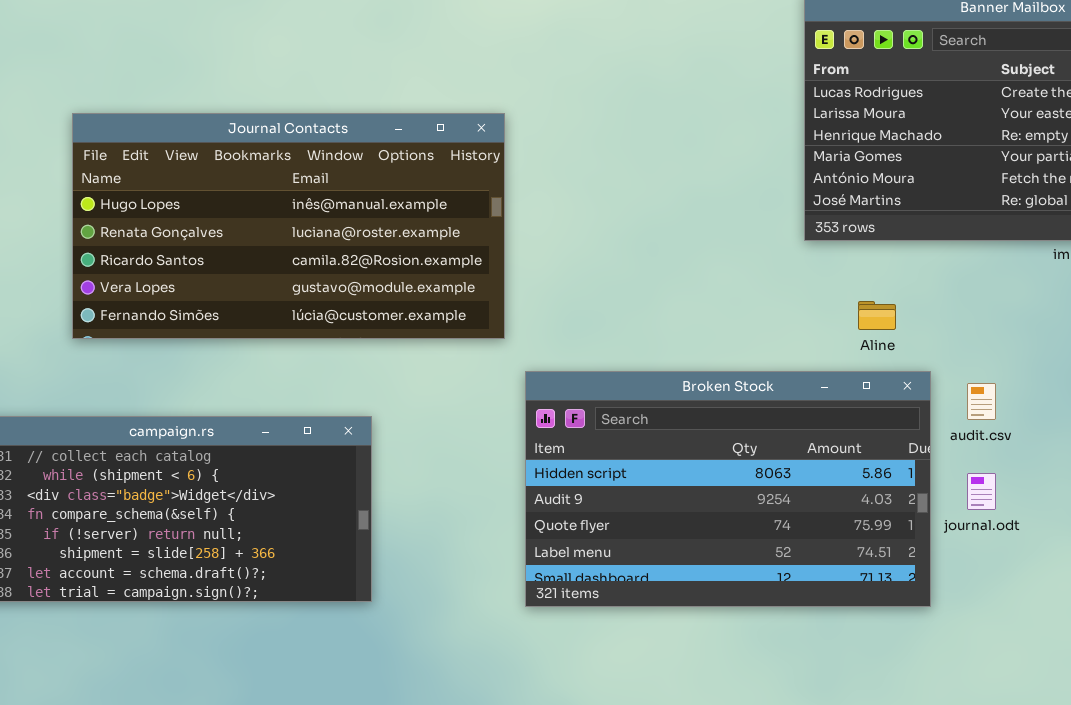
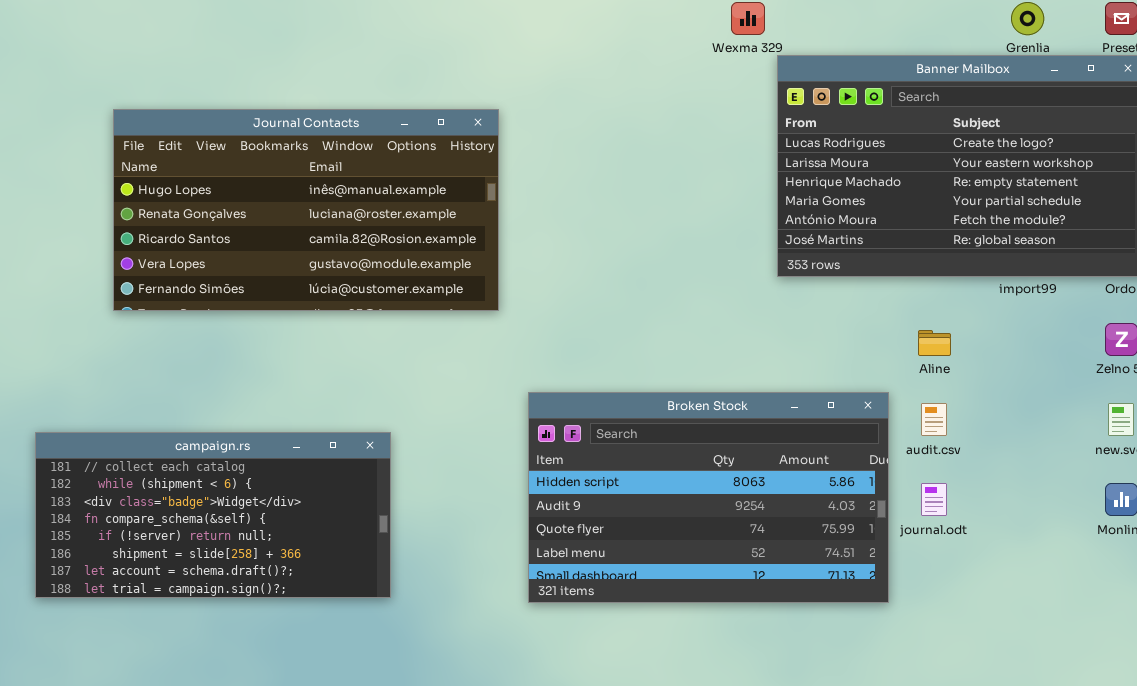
Journal Contacts: [72,113,505,339] -> [113,109,499,311], moved
Aline: [858,301,896,330] -> [918,330,951,356], moved

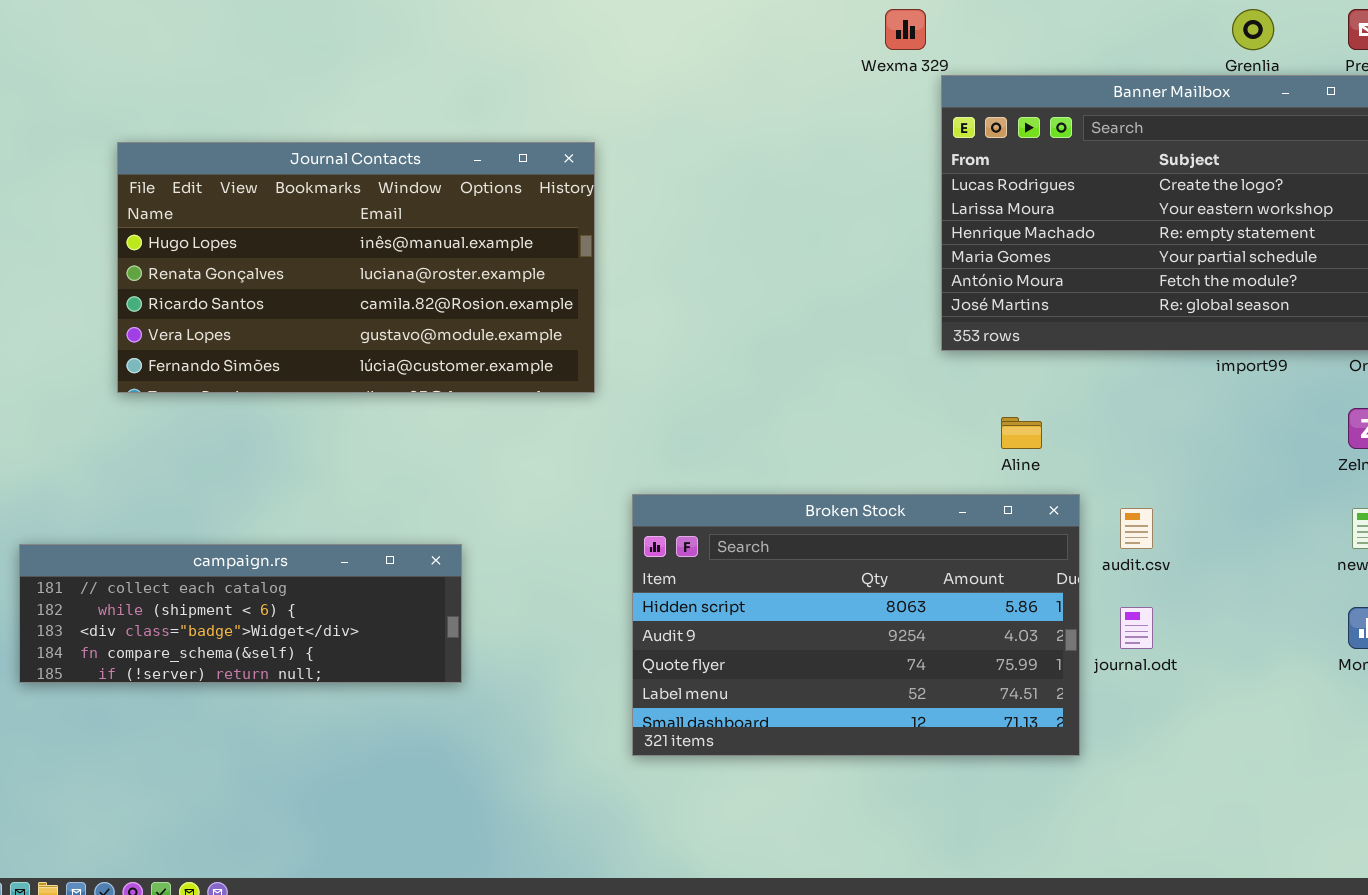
Aline: [918,330,951,356] -> [1001,417,1042,449], moved
campaign.rs: [35,432,391,598] -> [19,544,462,683], resized

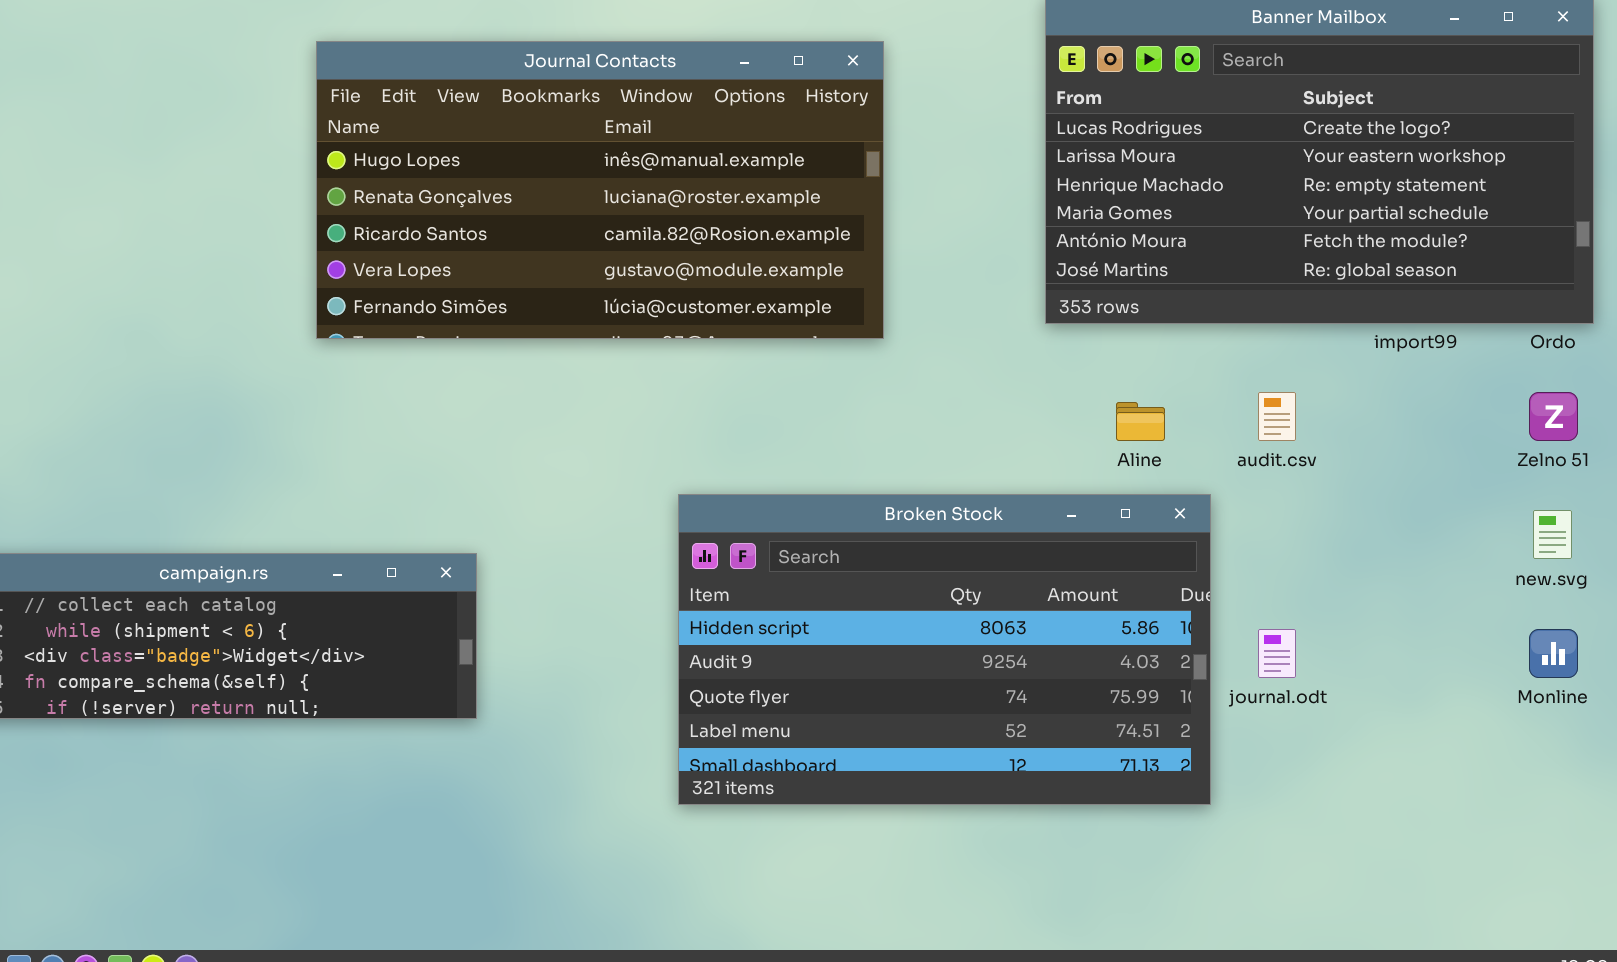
Journal Contacts: [117,142,595,393] -> [316,41,884,339], moved
audit.csv: [1120,508,1153,549] -> [1258,392,1296,441], moved

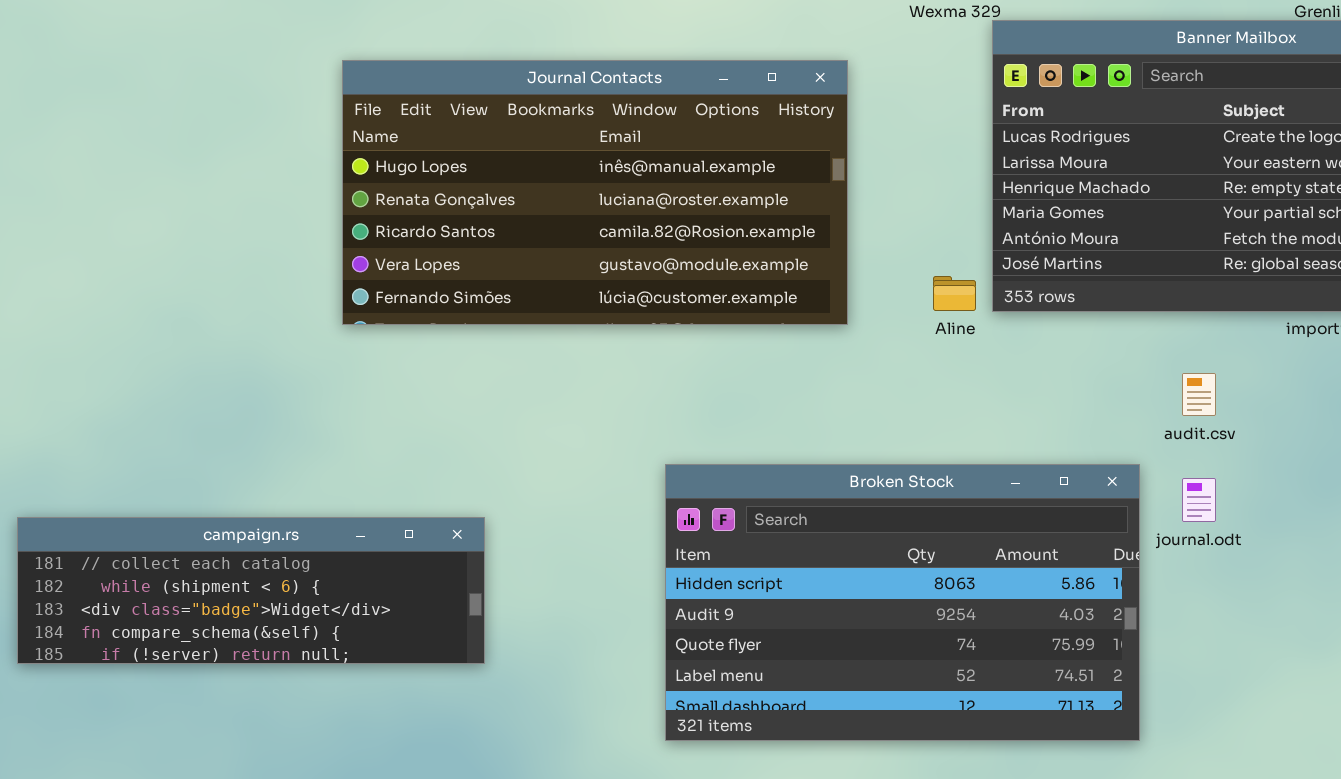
Aline: [1116,402,1165,441] -> [933,276,976,311], moved
journal.odt: [1258,629,1296,678] -> [1182,478,1216,522], moved

